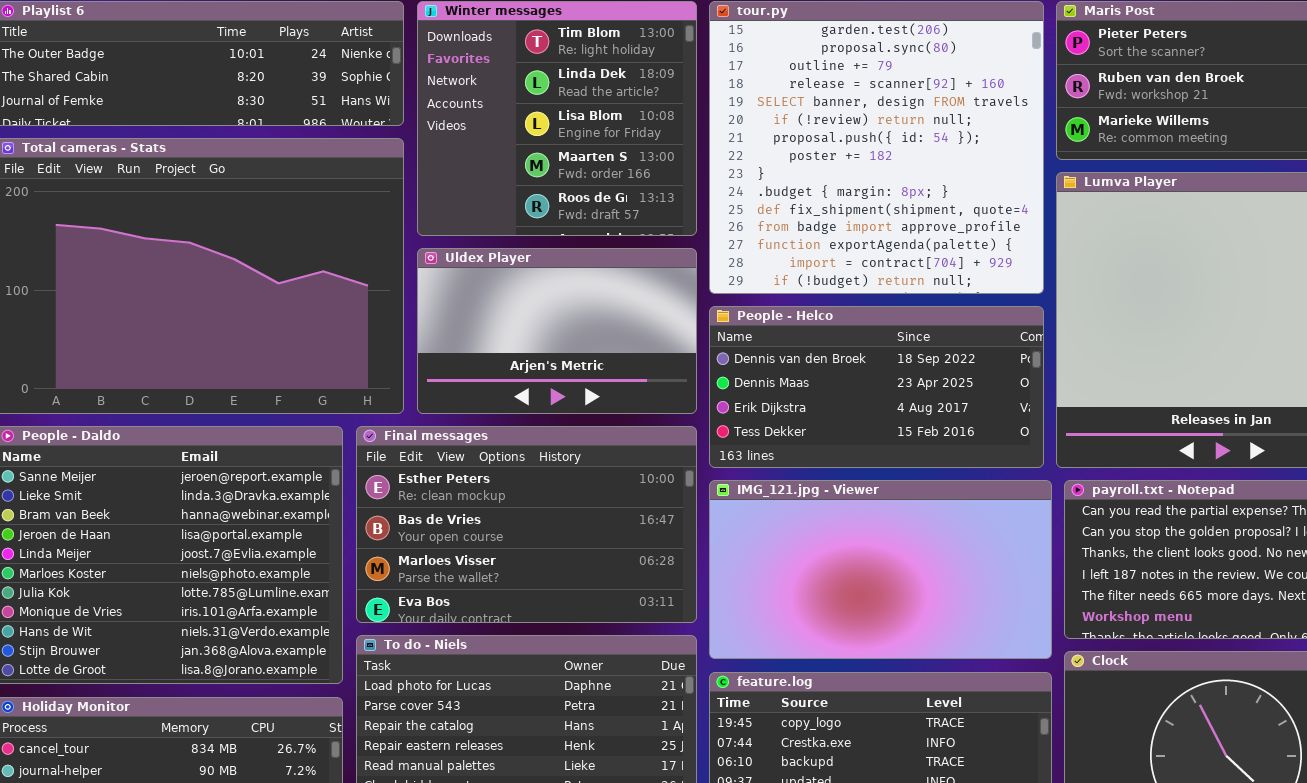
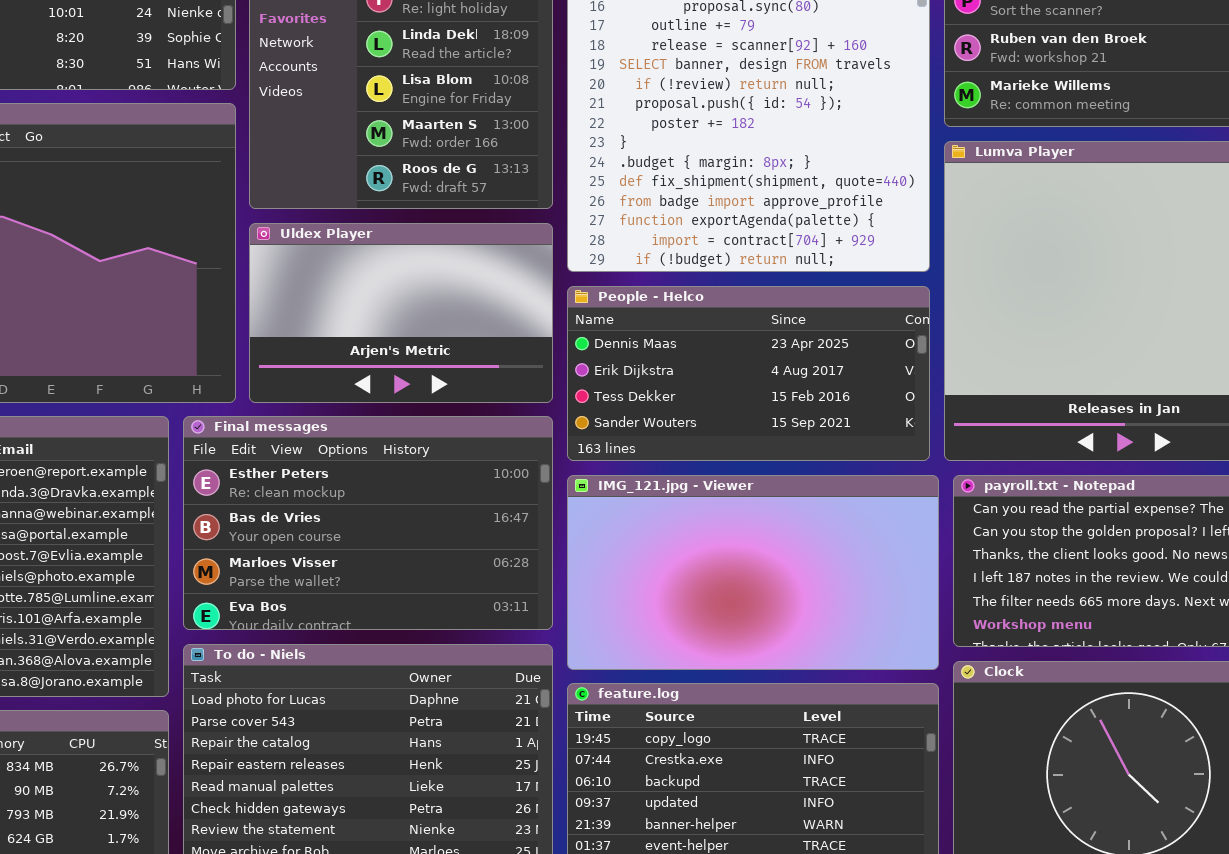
People - Helco: [709,306,1044,468] -> [567,286,930,461], scrolled down 1 row

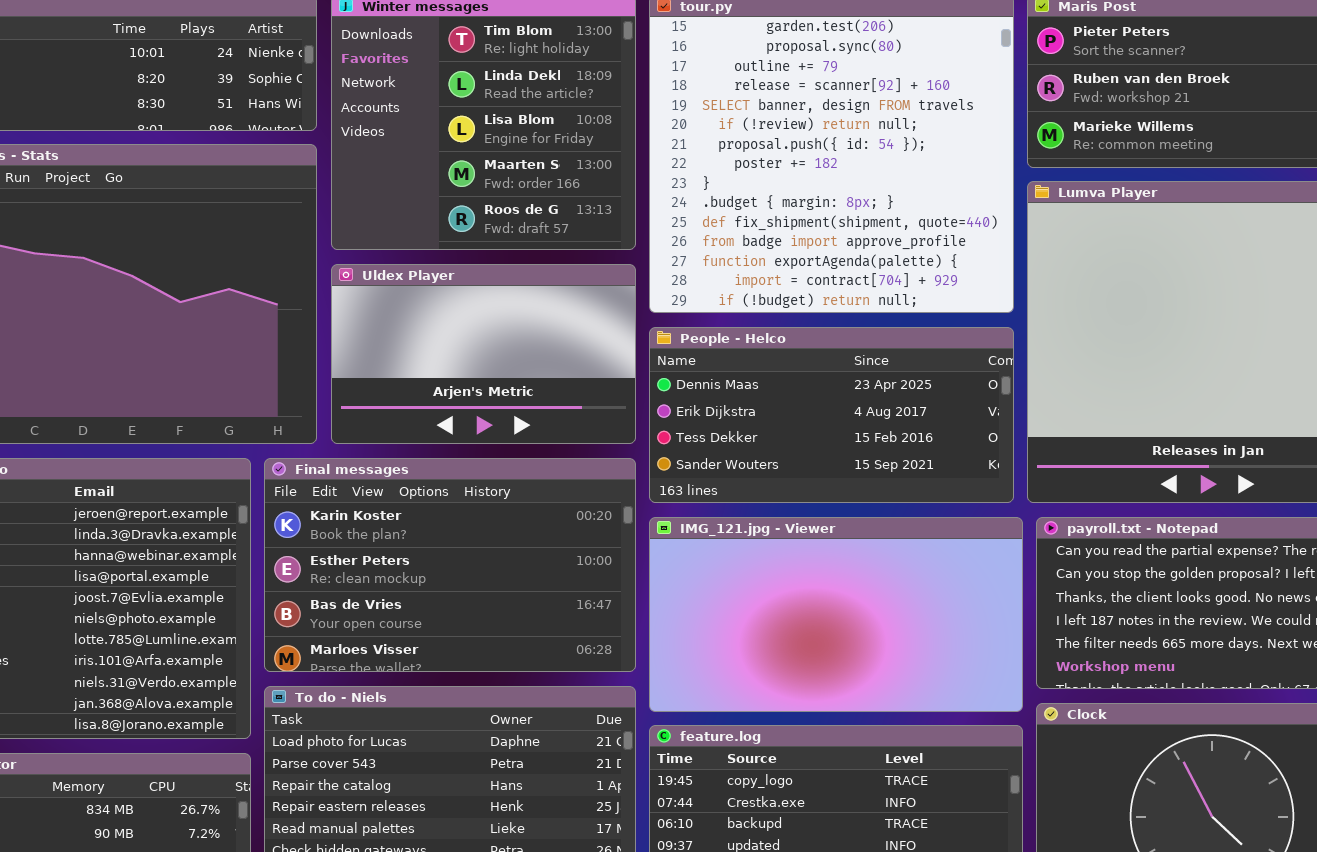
Final messages: [183,416,553,630] -> [264,458,636,672], scrolled up 1 row

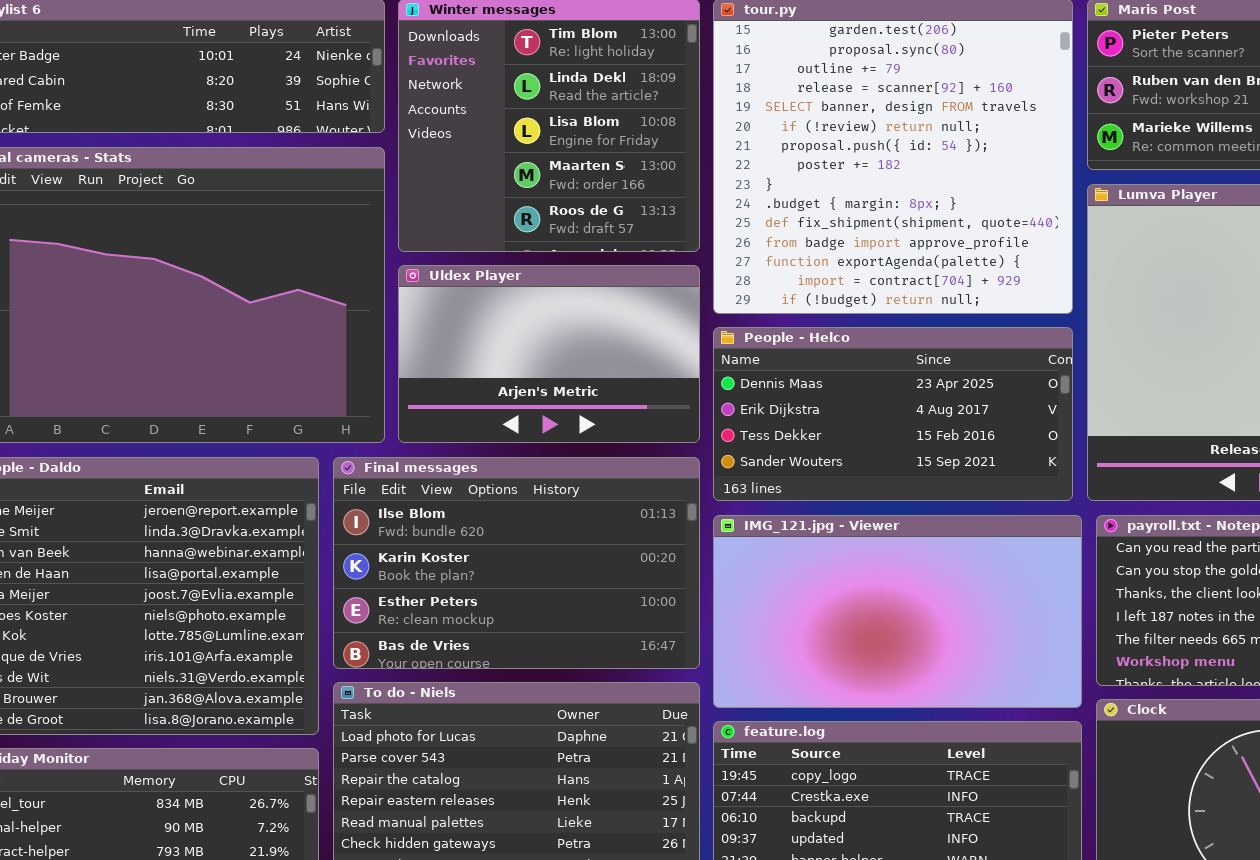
Final messages: [264,458,636,672] -> [333,457,700,669], scrolled up 1 row

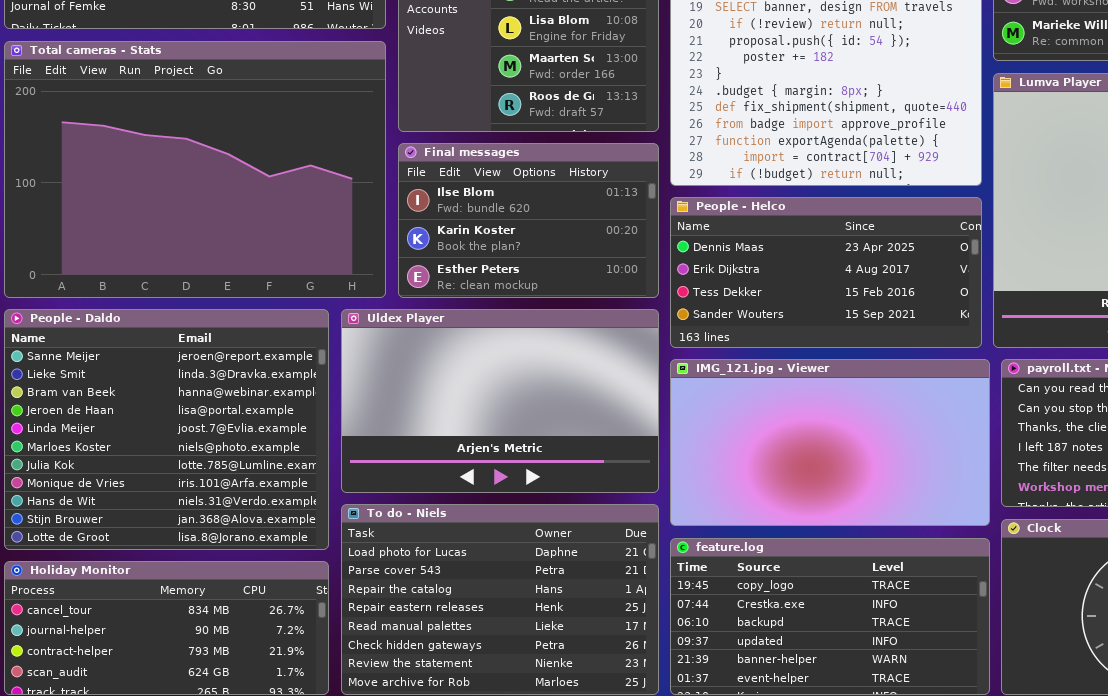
Uldex Player: [398,265,700,443] -> [341,309,659,493], moved, resized
Final messages: [333,457,700,669] -> [398,143,659,298], moved, resized

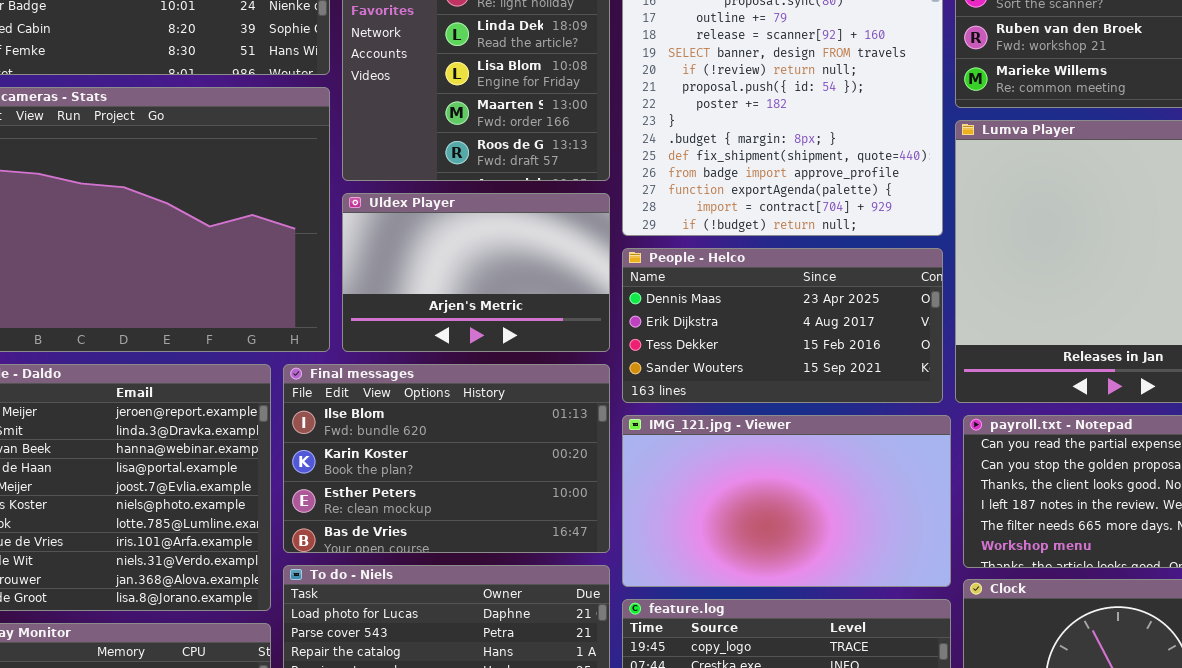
Final messages: [398,143,659,298] -> [283,364,610,553], moved, resized
Uldex Player: [341,309,659,493] -> [342,193,610,352], moved, resized

